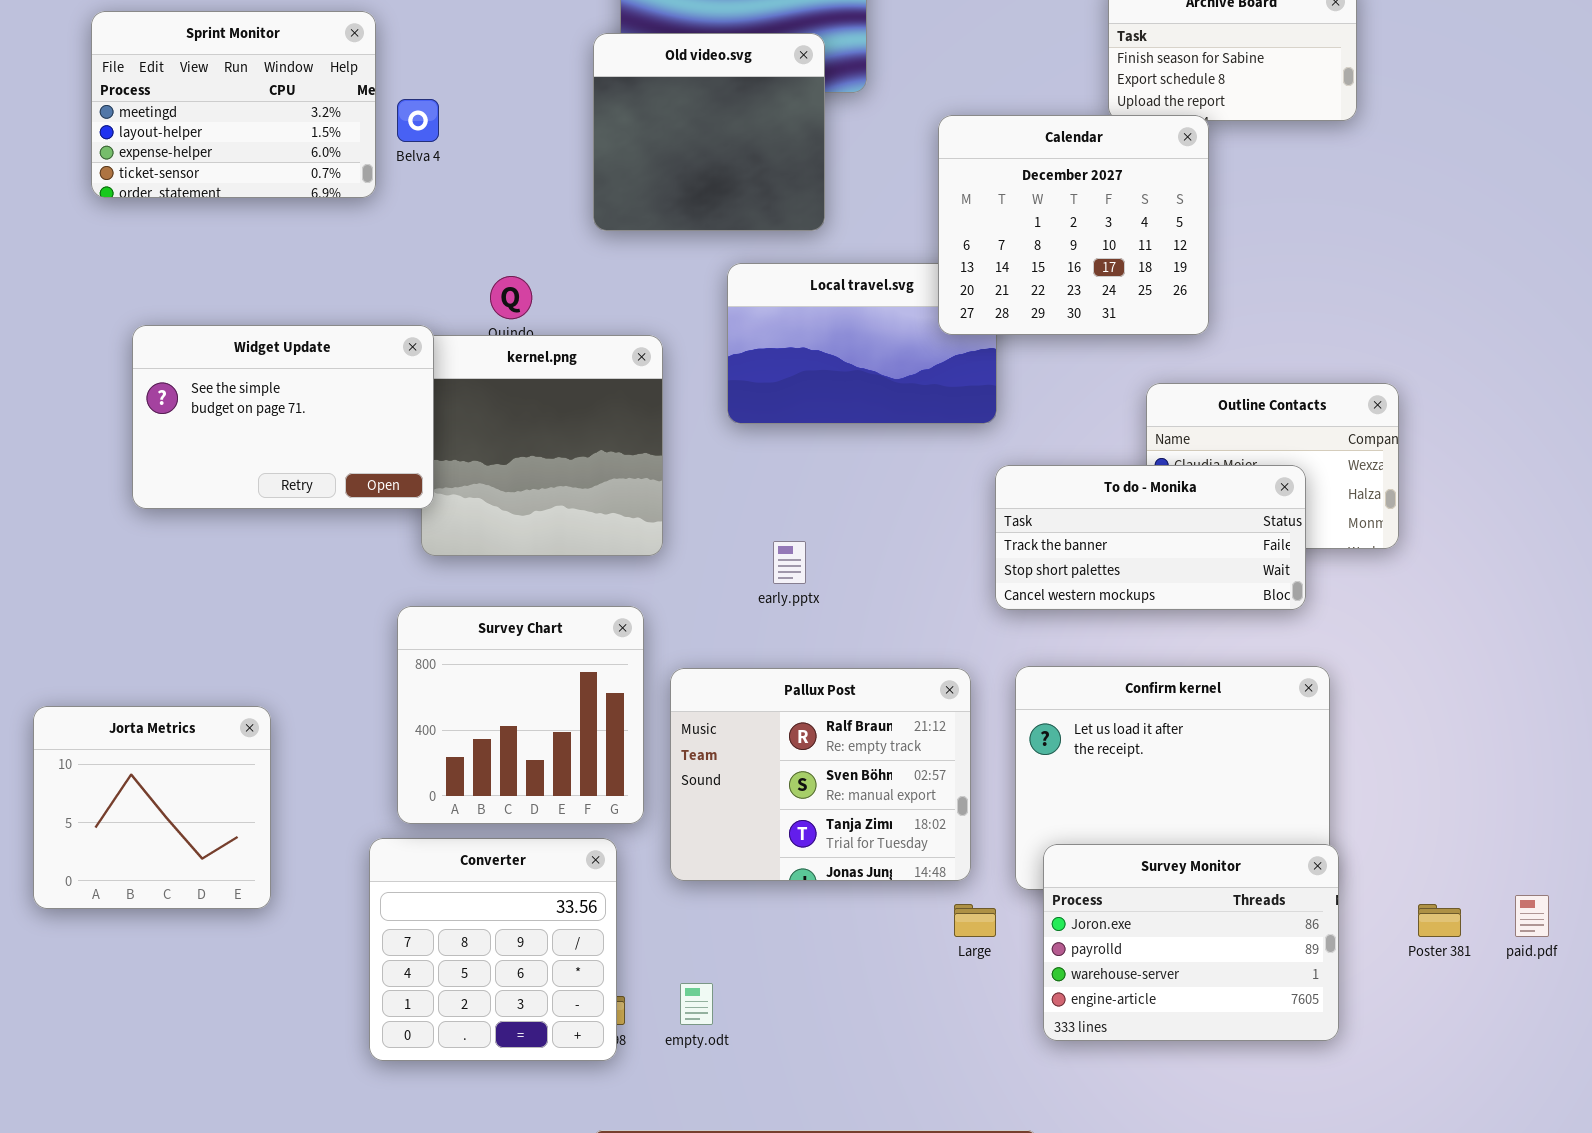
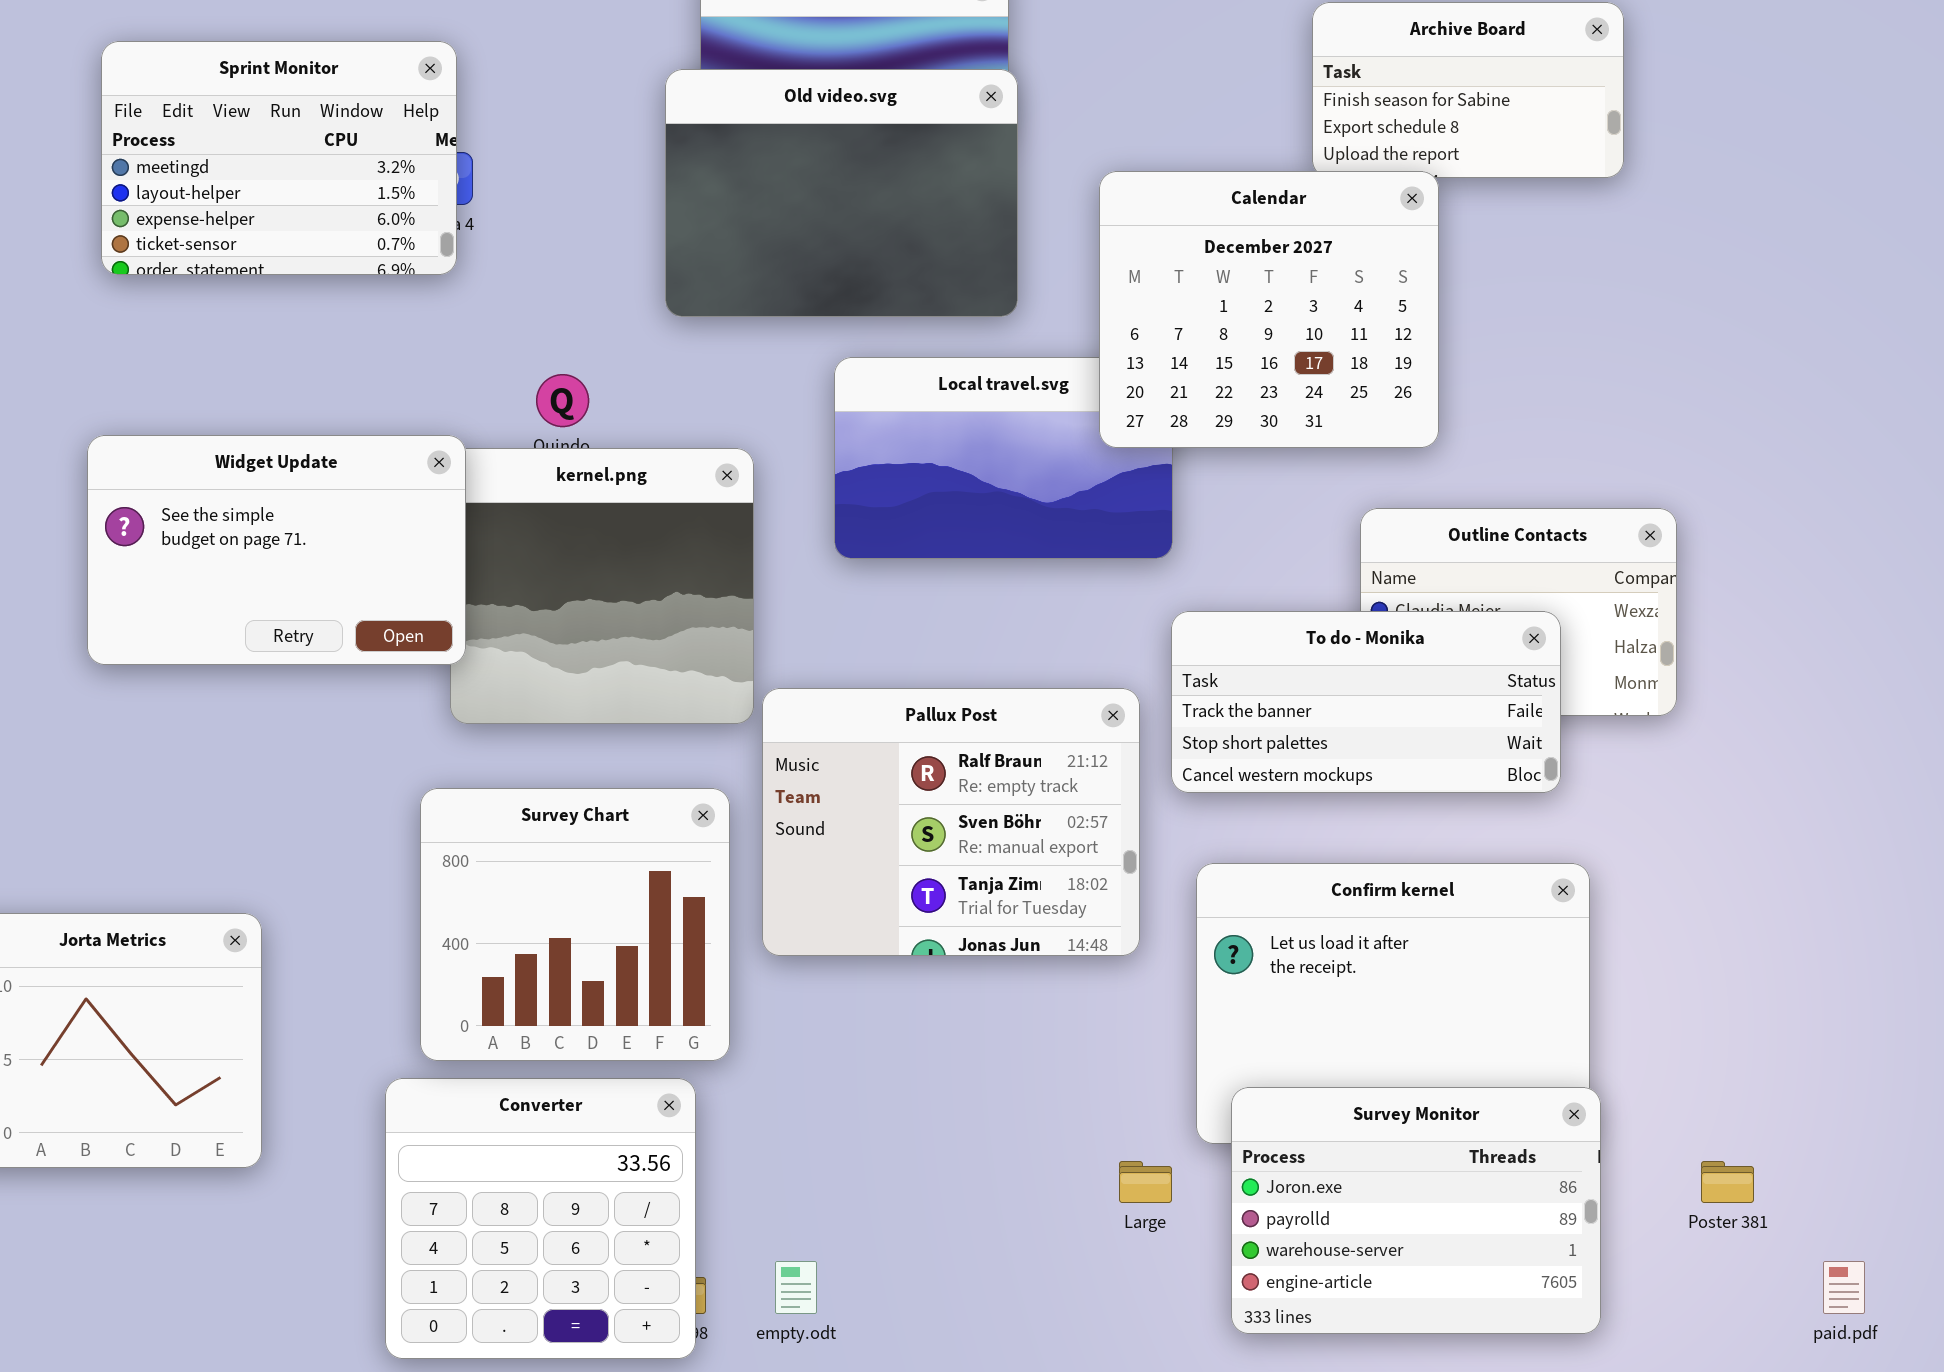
Sprint Monitor: [91,11,376,198] -> [101,41,457,275], moved
Old video.svg: [593,33,825,231] -> [665,69,1018,317], resized
Pallux Post: [670,668,971,881] -> [762,688,1140,956], moved
paid.pdf: [1515,895,1549,937] -> [1823,1261,1865,1314], moved

